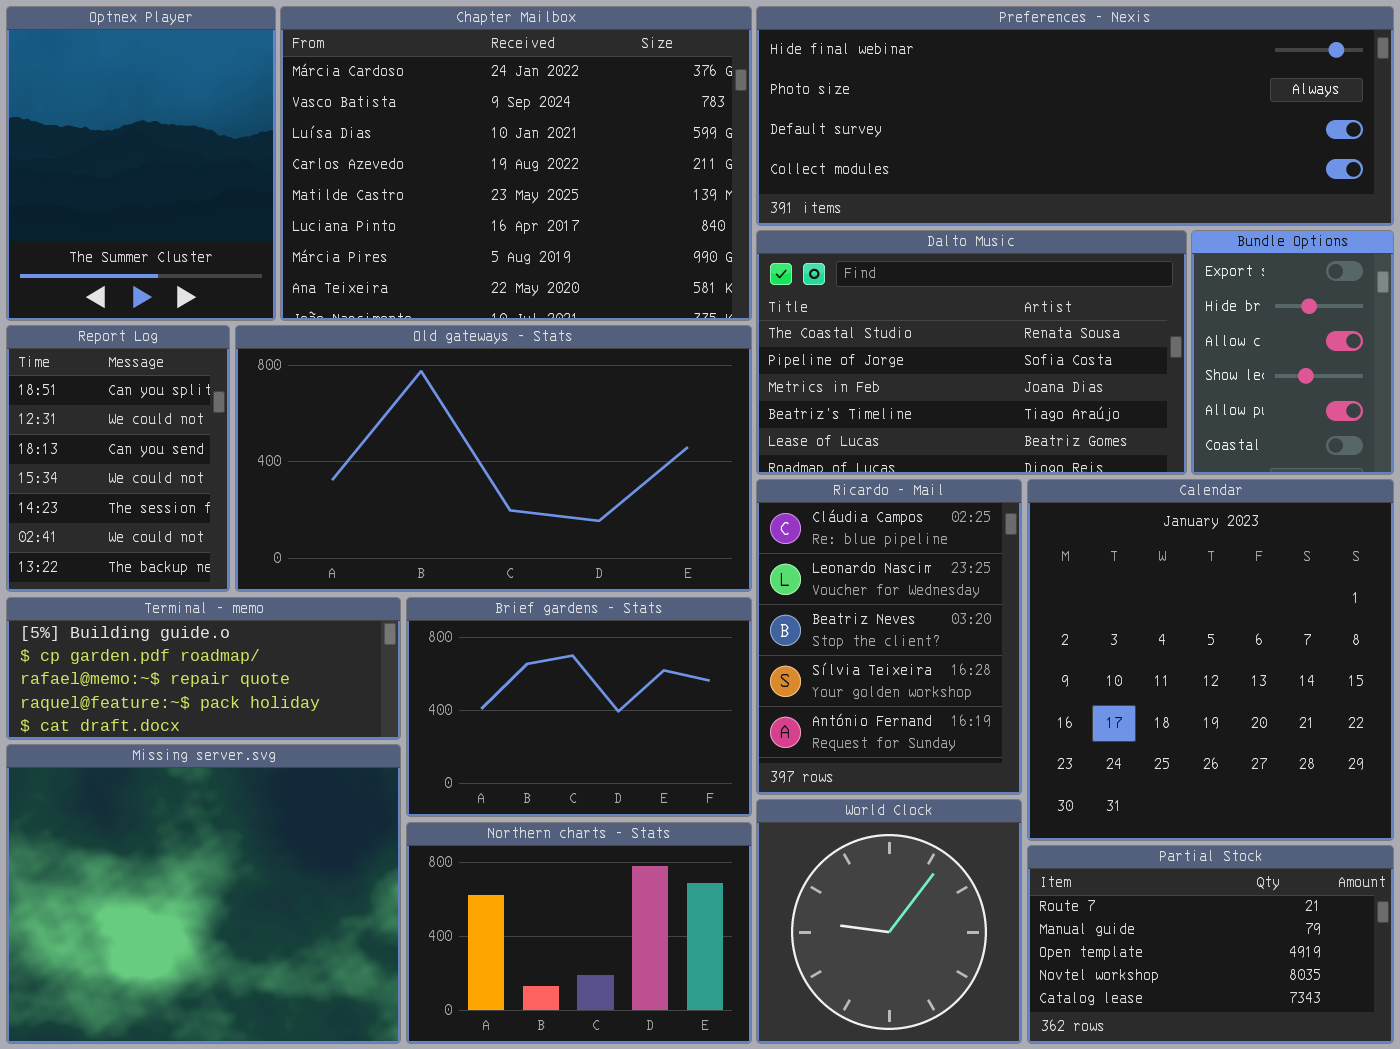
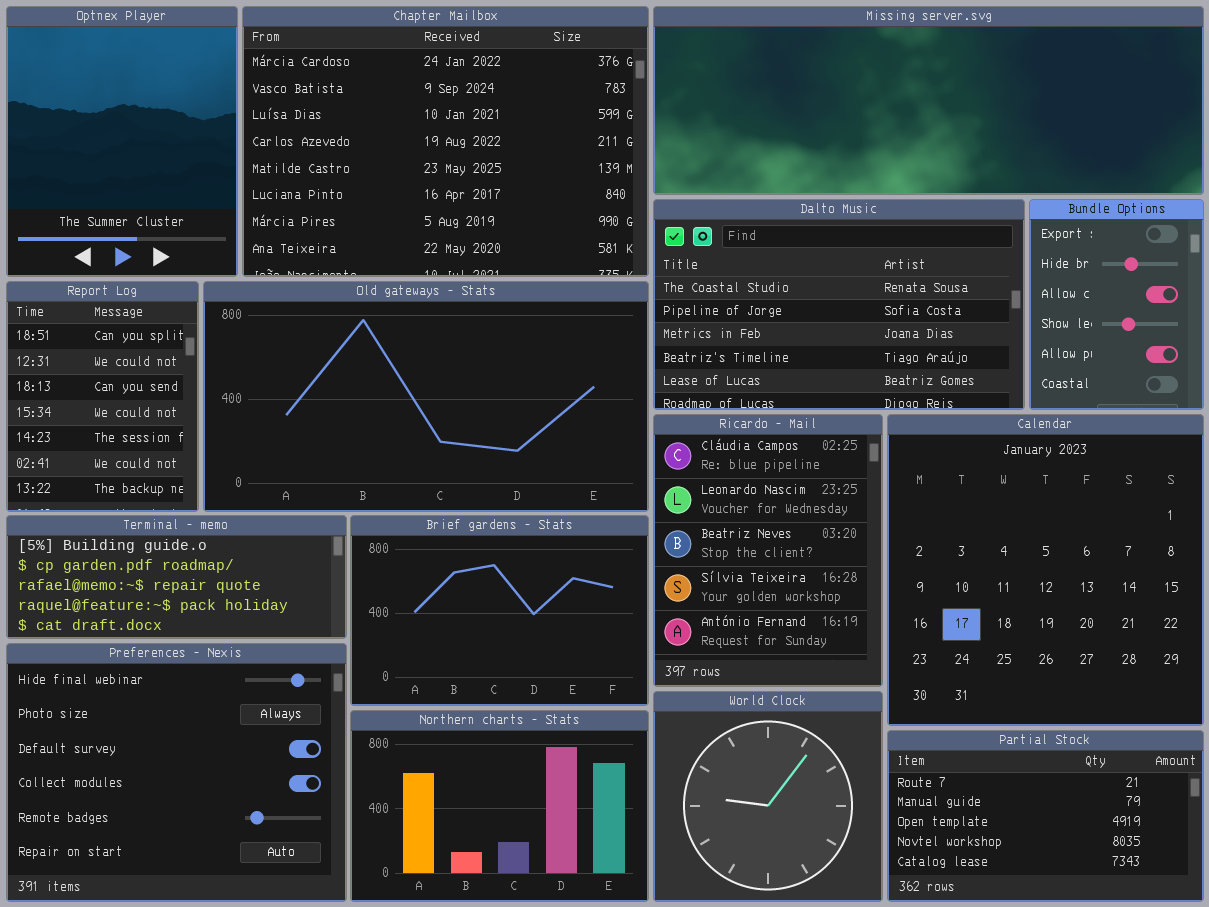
Preferences - Nexis: [756,6,1394,226] -> [6,643,347,902], moved, resized
Missing server.svg: [6,744,401,1044] -> [653,6,1204,195], moved, resized

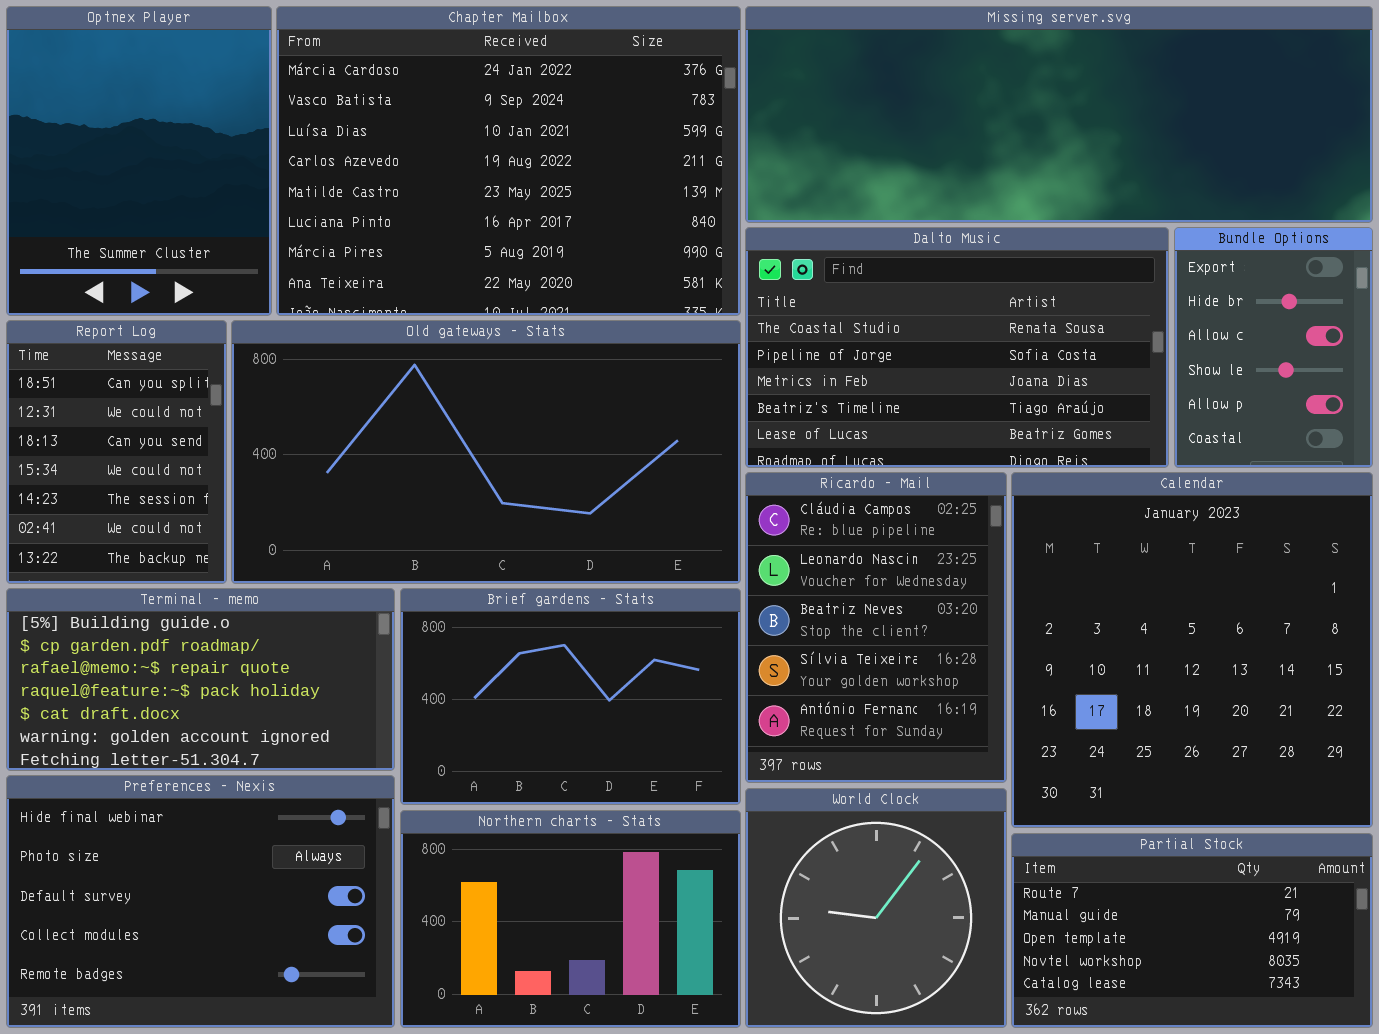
Terminal - memo: [6,515,347,639] -> [6,588,395,771], resized
Preferences - Nexis: [6,643,347,902] -> [6,775,395,1028], resized

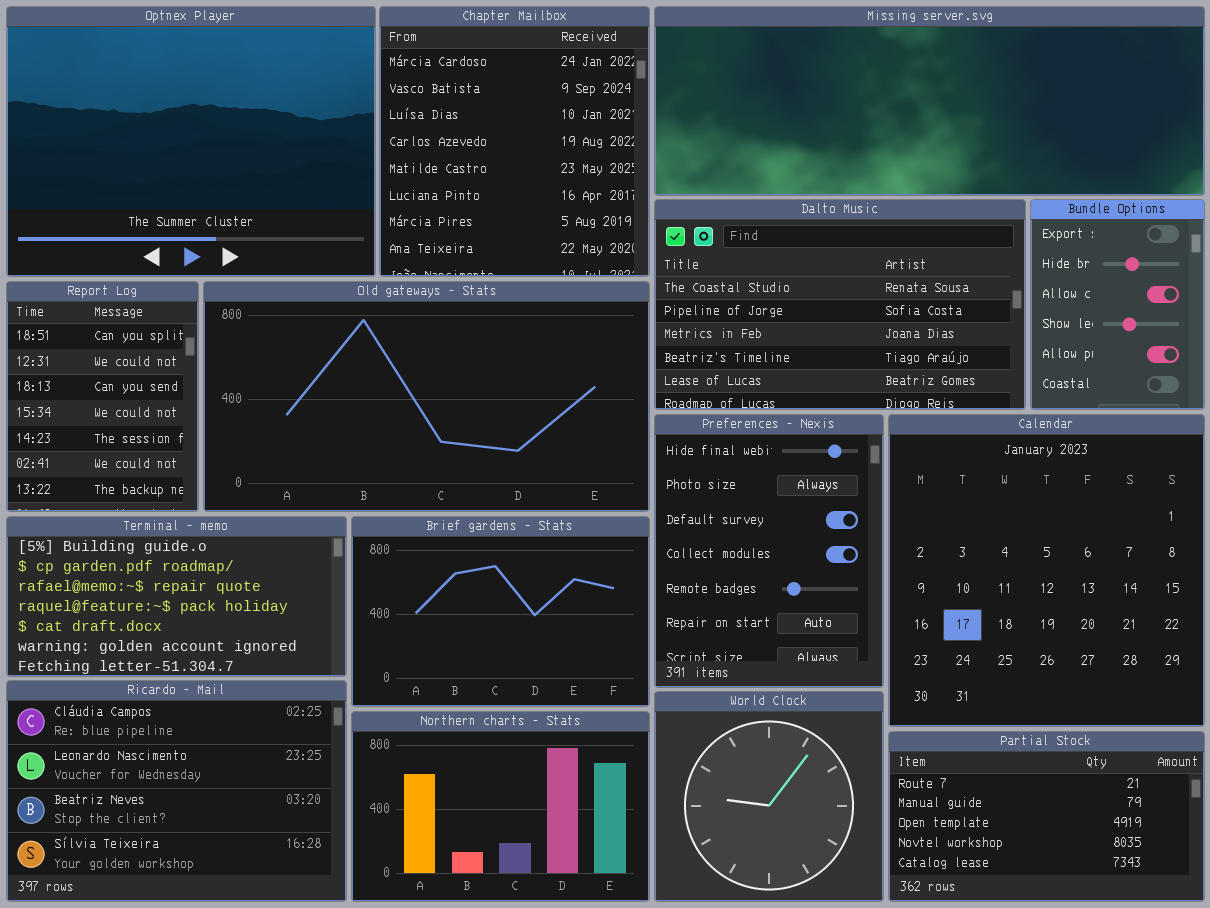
Optnex Player: [6,6,272,316] -> [6,6,376,277], resized
Chapter Mailbox: [276,6,741,316] -> [379,6,650,277], resized
Ricardo - Mail: [745,472,1007,783] -> [6,680,347,902], moved, resized
Preferences - Nexis: [6,775,395,1028] -> [654,414,884,688], moved, resized

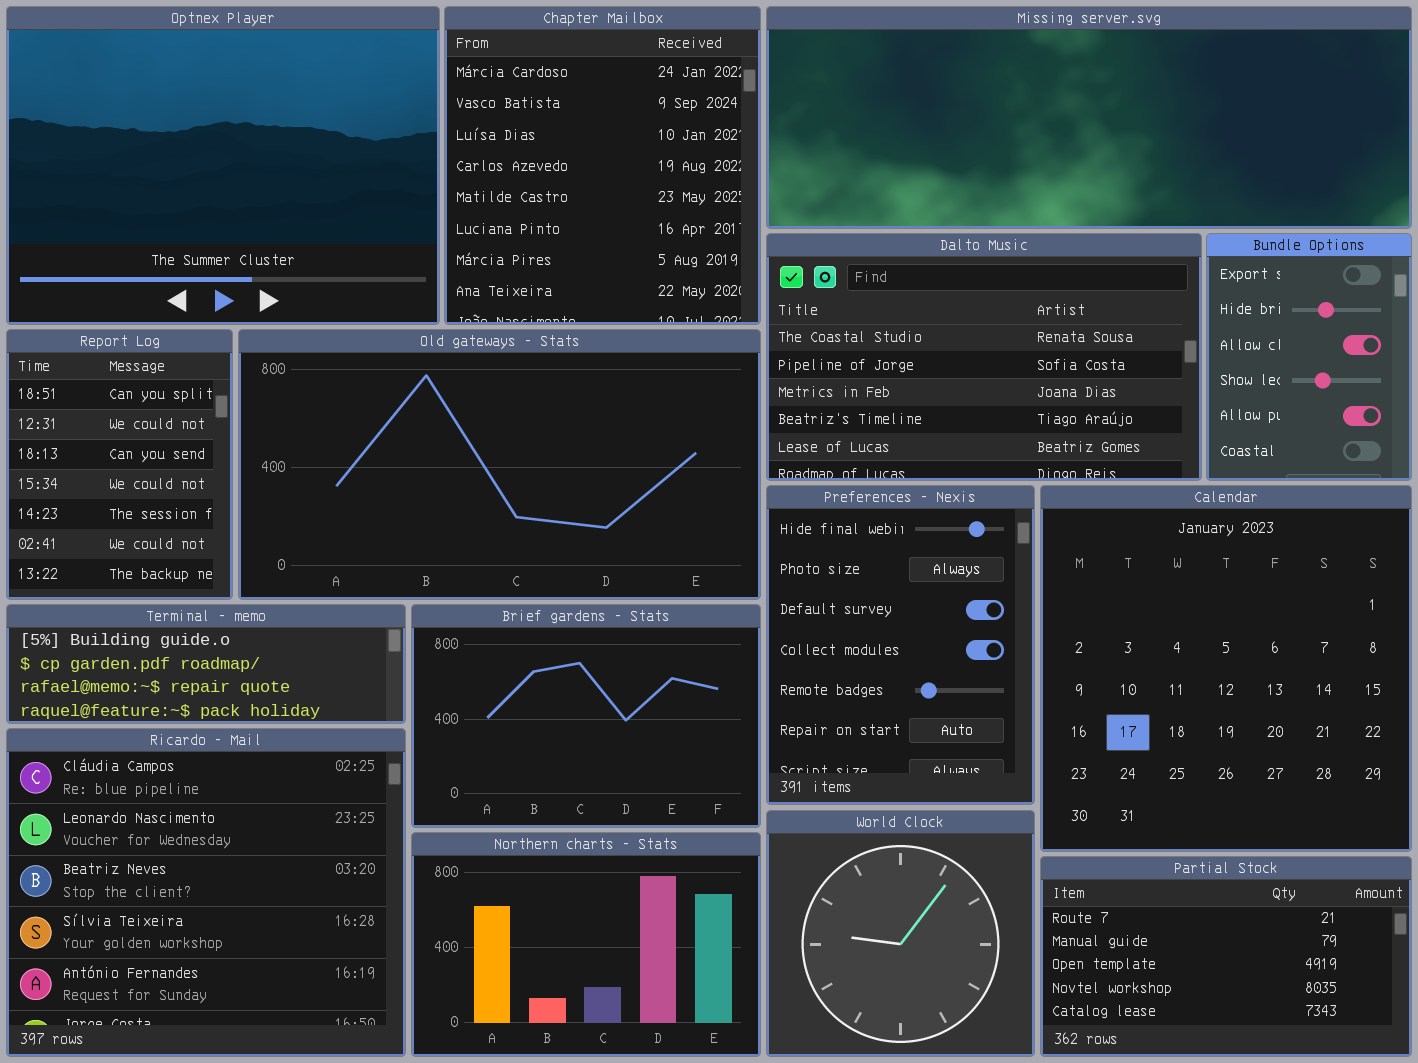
Terminal - memo: [6,516,347,677] -> [6,604,406,724], resized
Ricardo - Mail: [6,680,347,902] -> [6,728,406,1057], resized

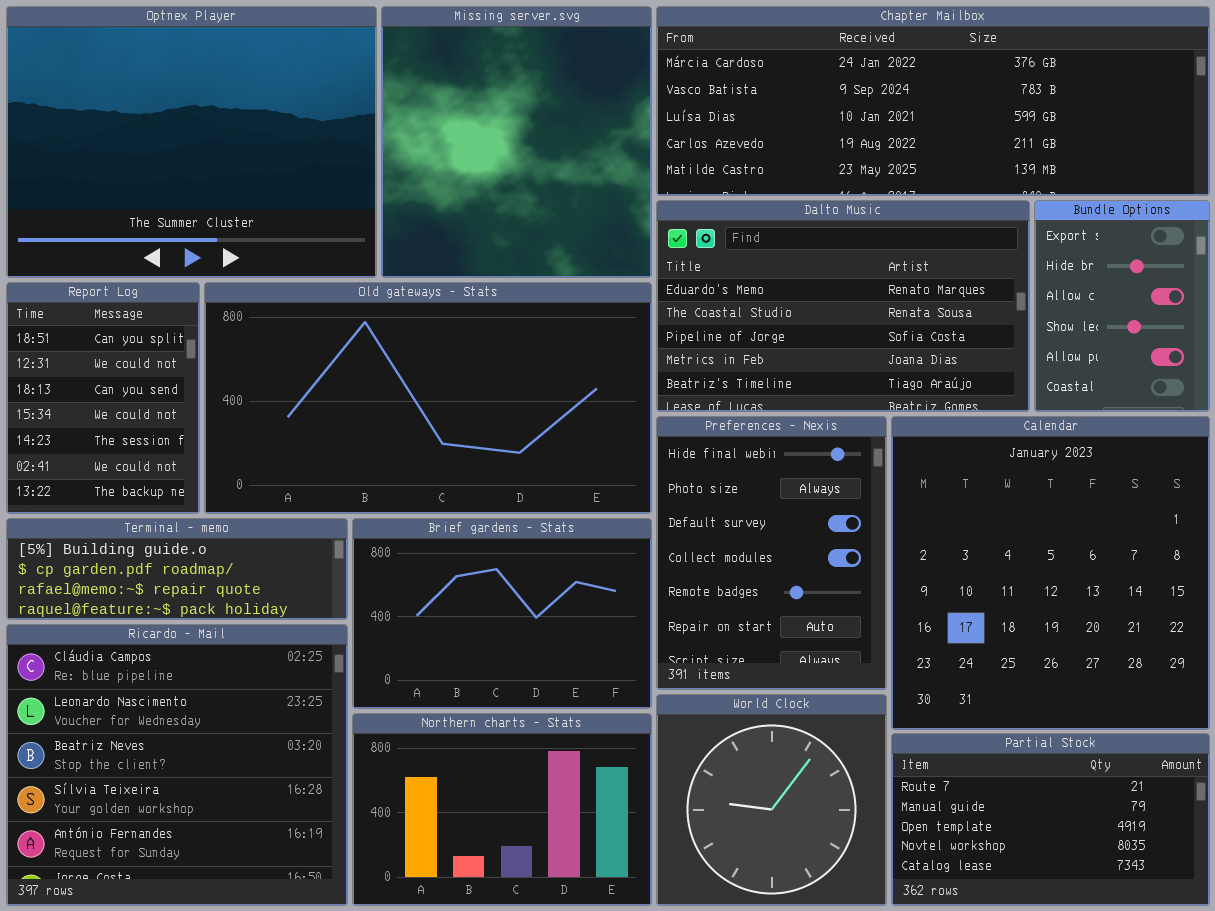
Chapter Mailbox: [444,6,761,325] -> [656,6,1210,196], moved, resized
Missing server.svg: [766,6,1412,229] -> [381,6,652,278], moved, resized
Dalto Music: [766,233,1202,481] -> [656,200,1030,412], scrolled up 1 row

